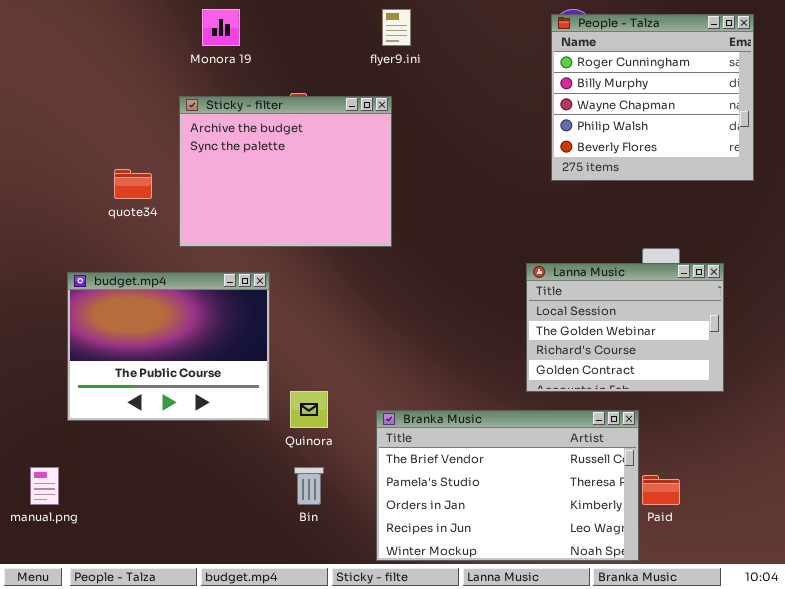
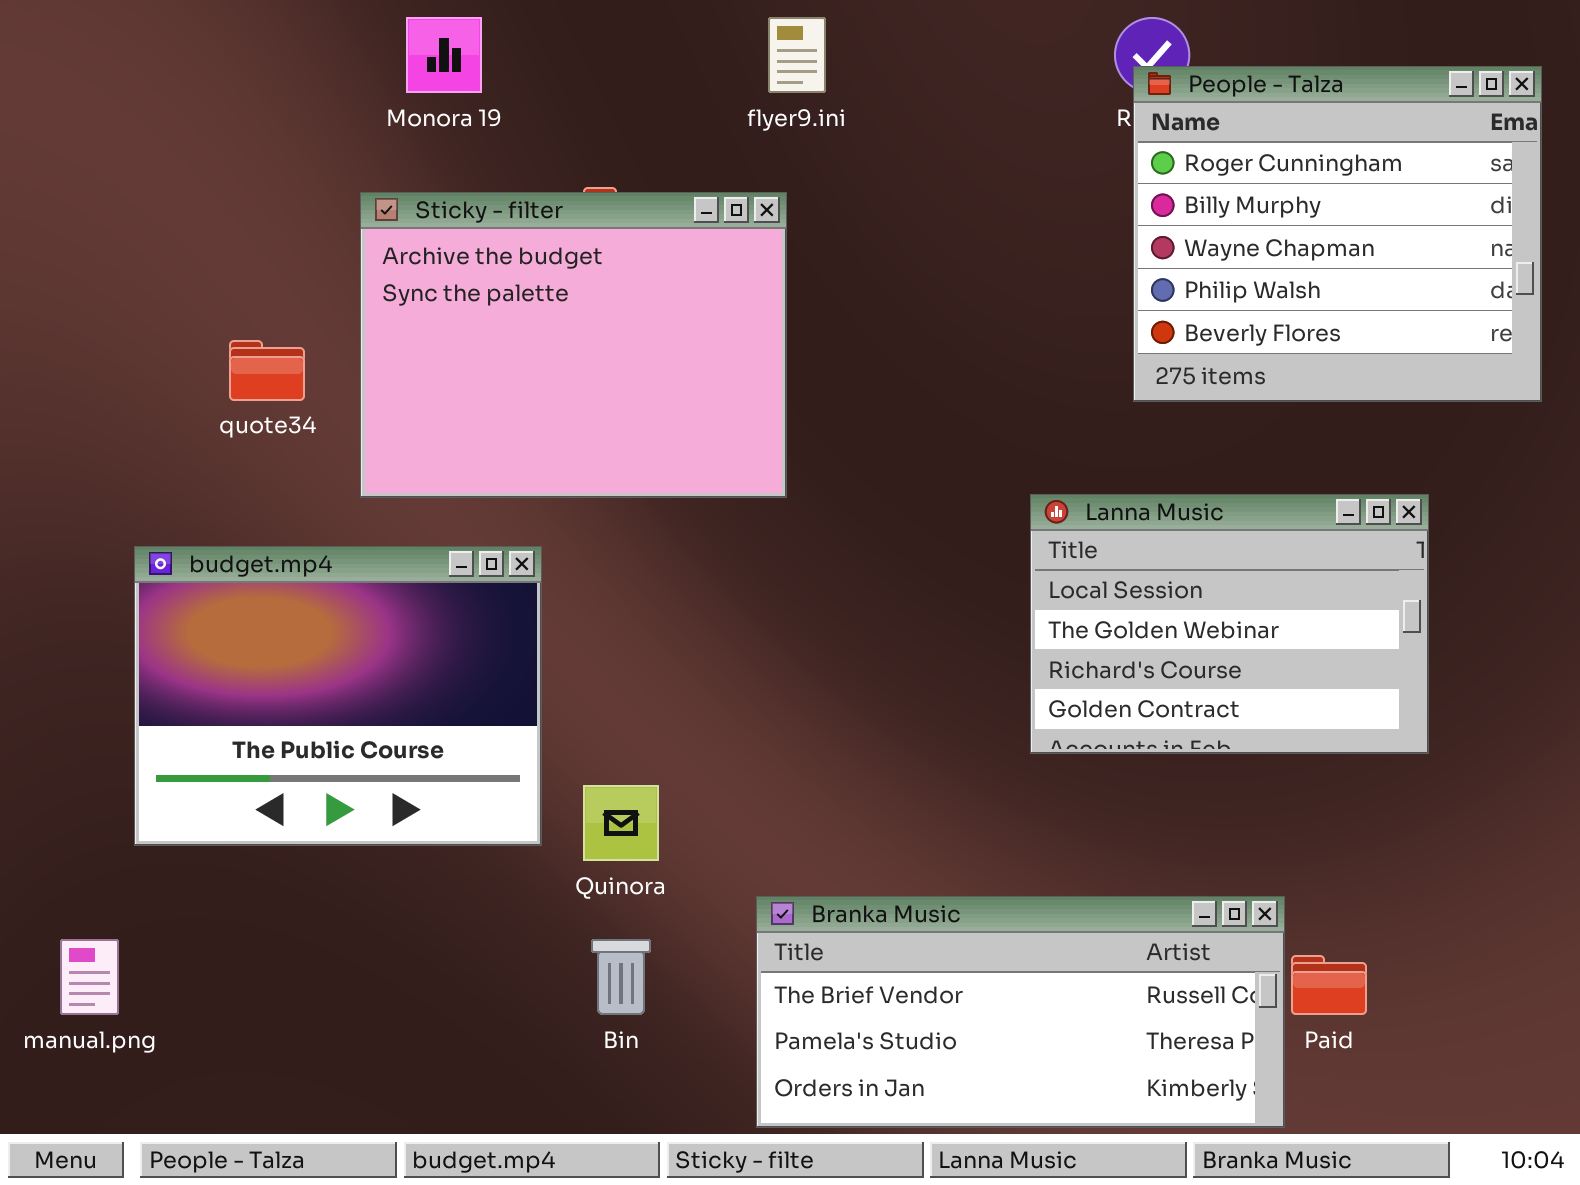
People - Talza: [551,14,754,181] -> [1133,66,1542,402], moved
Lanna Music: [526,263,724,392] -> [1030,494,1429,754], moved
Branka Music: [376,410,639,561] -> [756,896,1285,1128], resized

